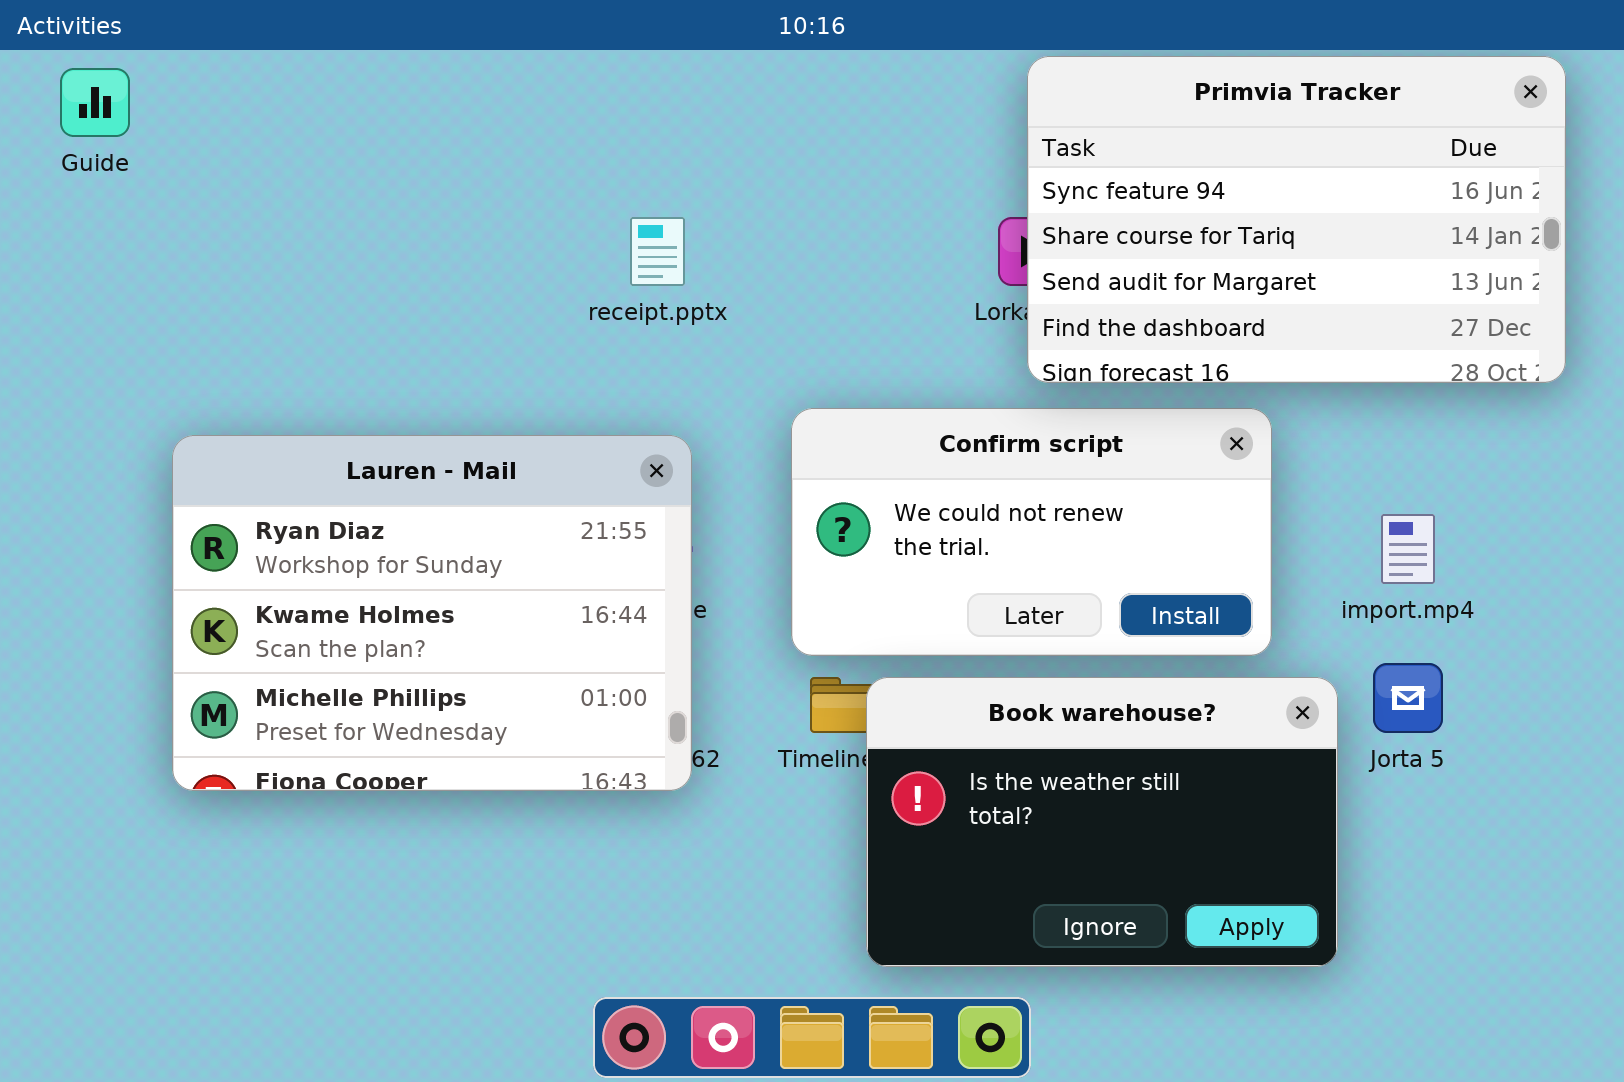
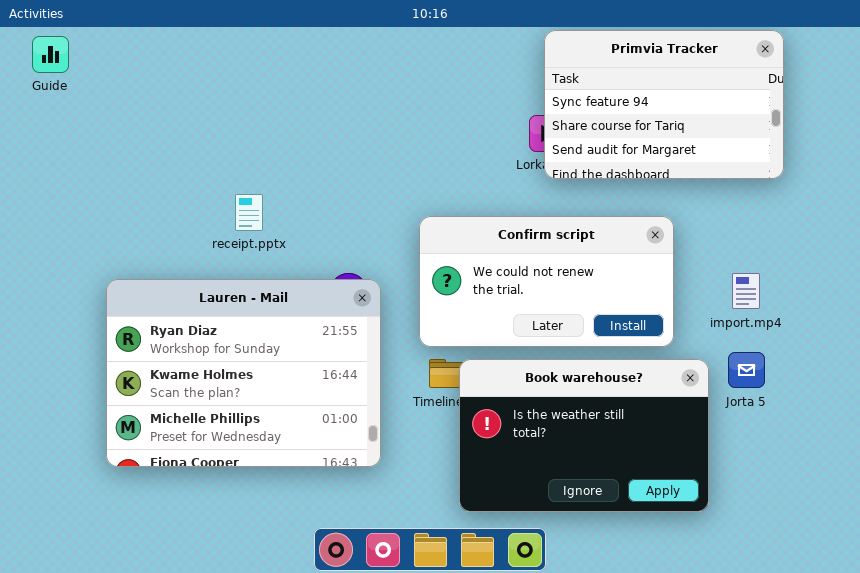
Primvia Tracker: [1027,56,1566,383] -> [544,30,784,179], resized
receipt.pptx: [630,217,685,286] -> [235,194,263,231], moved
Lauren - Mail: [172,435,692,791] -> [106,279,381,467], moved

